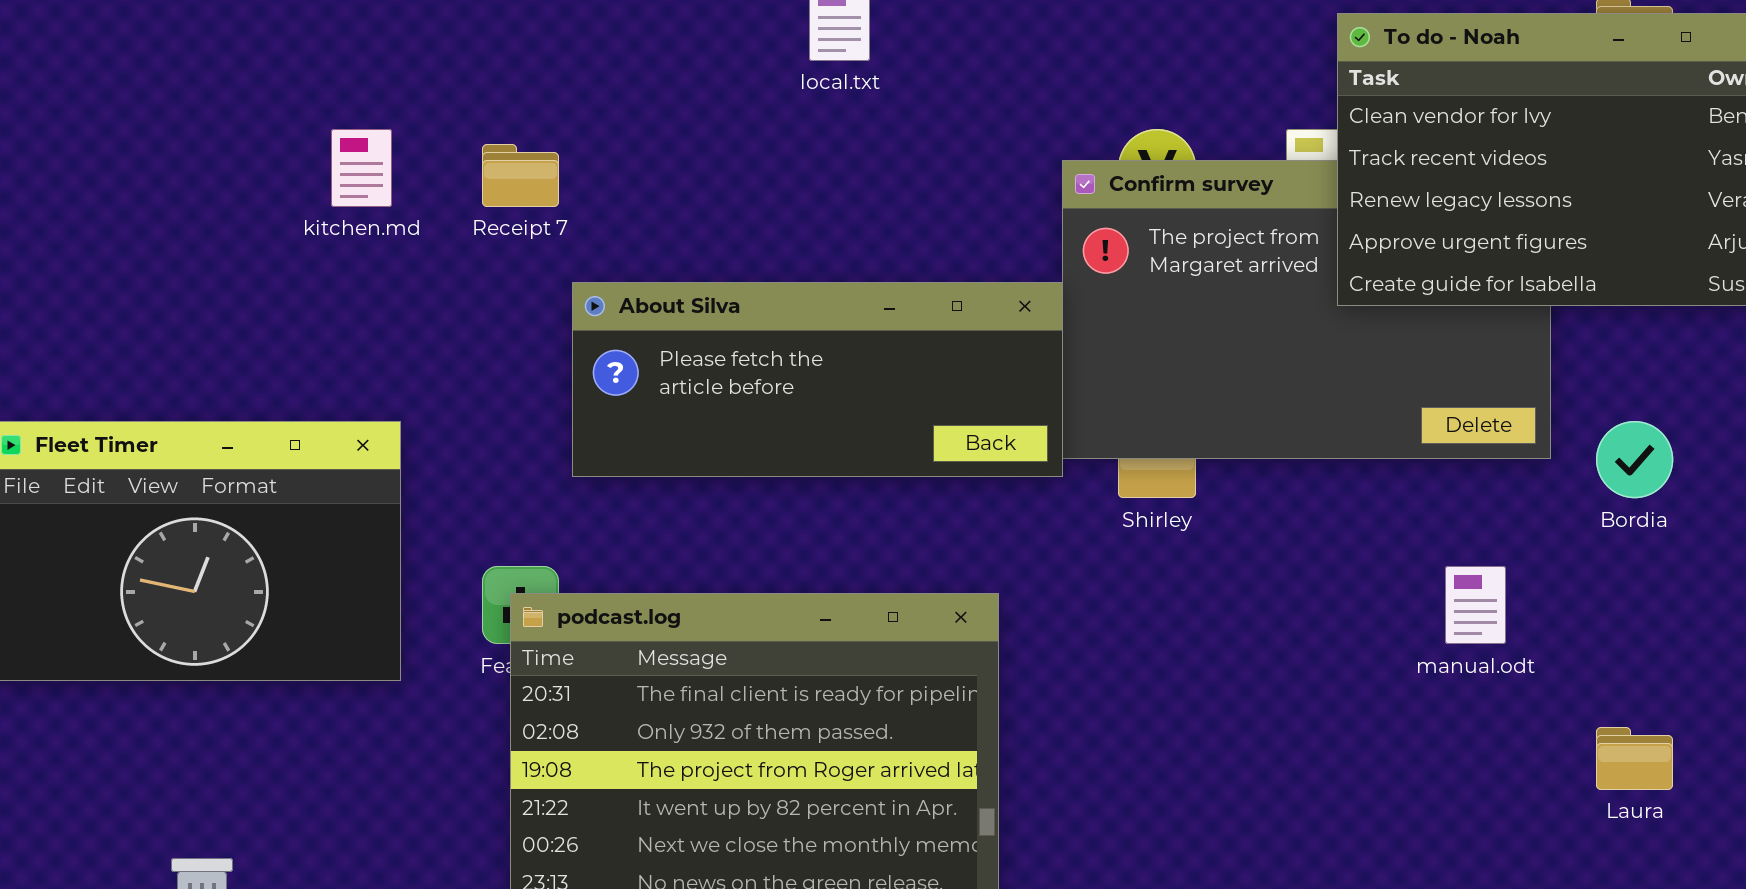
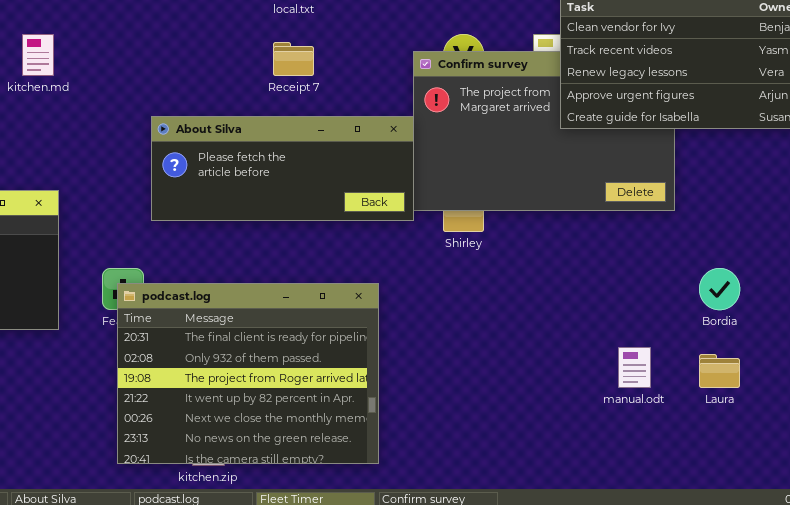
Receipt 7: [482,144,559,207] -> [273,42,314,76], moved
Bordia: [1596,421,1673,498] -> [699,268,740,310], moved
manual.odt: [1445,566,1506,644] -> [618,347,651,388], moved

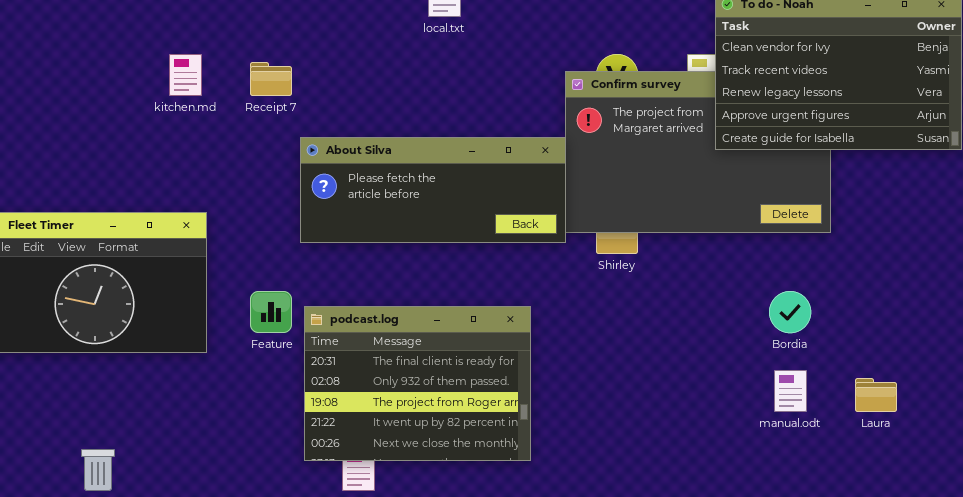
Receipt 7: [273,42,314,76] -> [250,62,292,96], moved
Bordia: [699,268,740,310] -> [769,291,811,333], moved
podcast.log: [117,283,379,464] -> [304,306,531,461], resized

